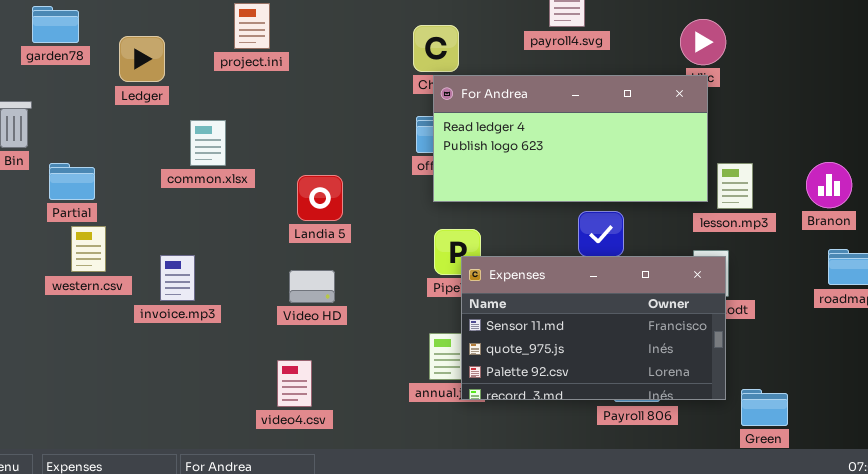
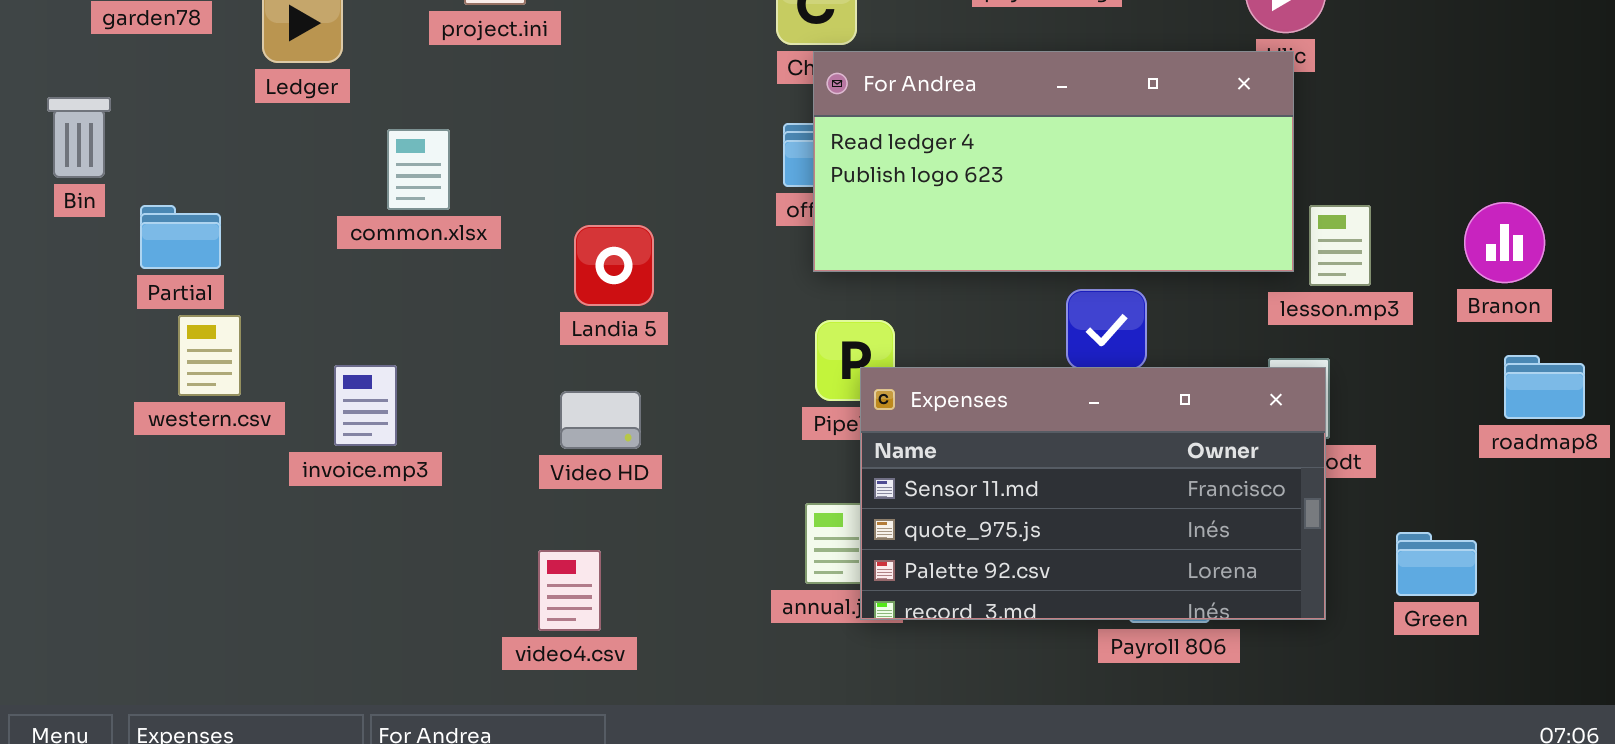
Green: [741,389,788,426] -> [1396,532,1477,596], moved

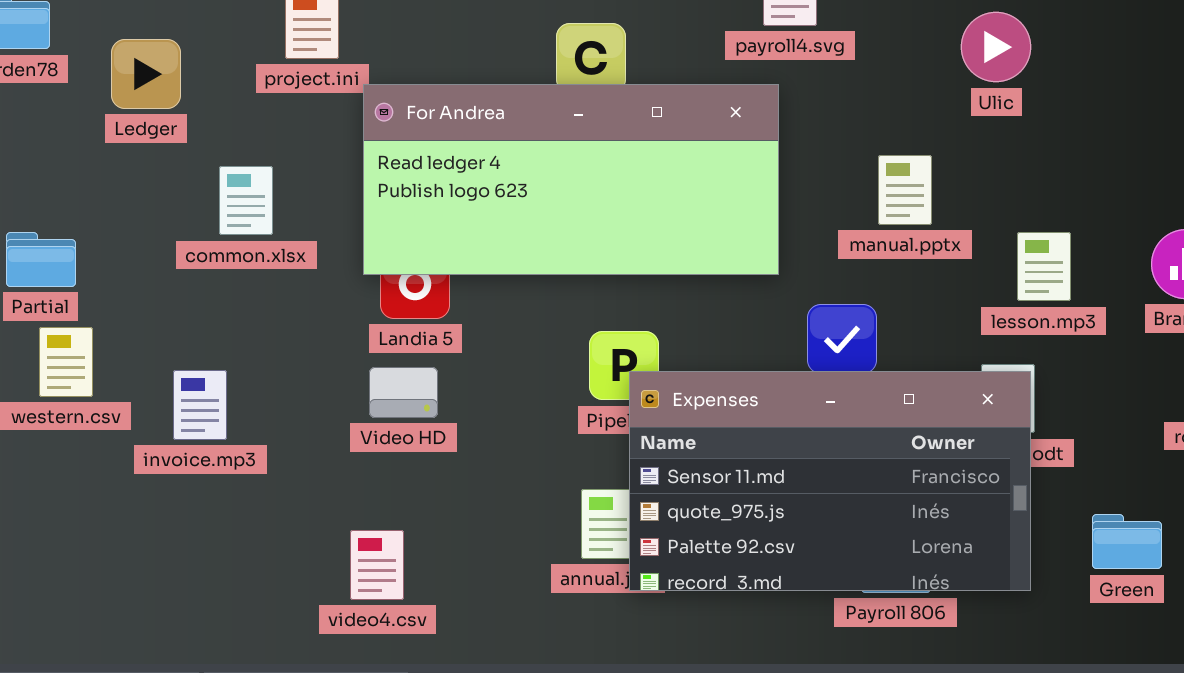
For Andrea: [813,51,1294,272] -> [363,84,779,275], moved
Video HD: [560,391,641,449] -> [369,367,438,418], moved

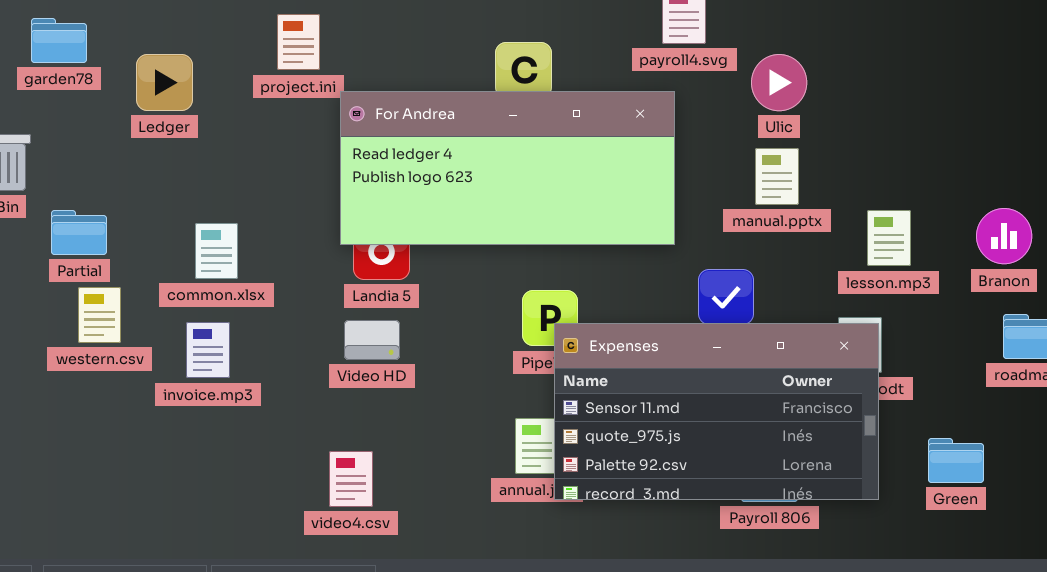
Ulic: [961,12,1031,82] -> [751,54,807,111], moved
common.xlsx: [219,166,273,235] -> [195,223,238,279], moved

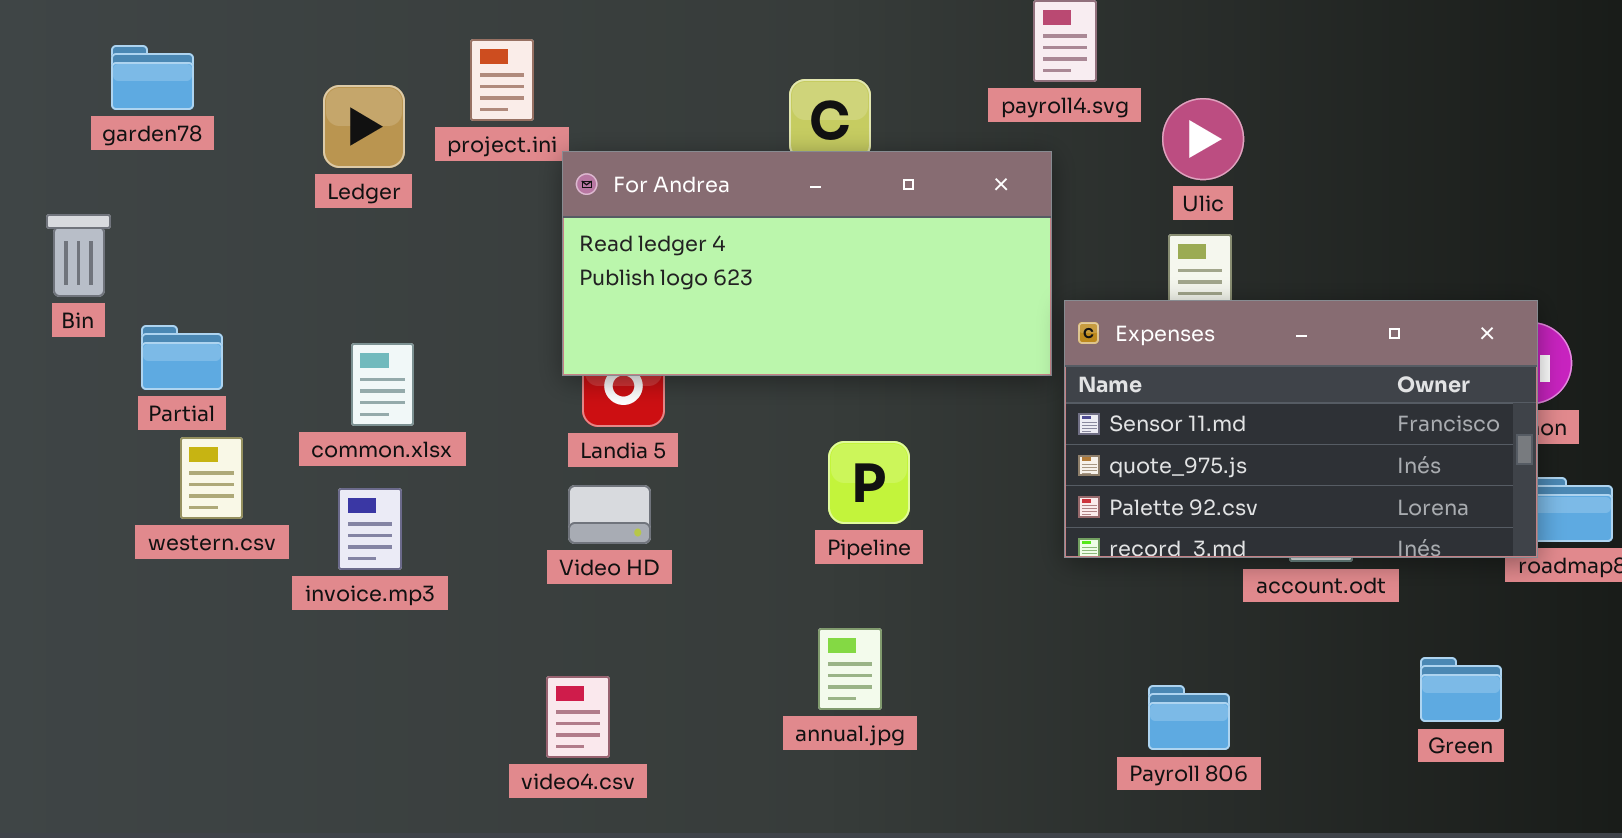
Ledger: [136,54,193,111] -> [323,85,405,168], moved
Expenses: [554,323,879,500] -> [1064,300,1538,558], moved

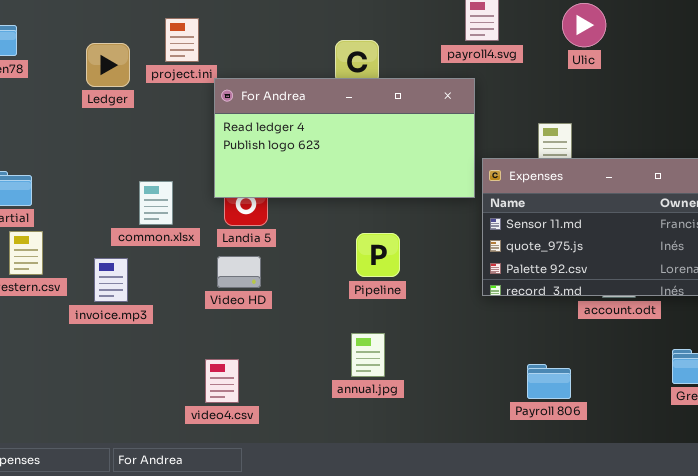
Ulic: [1162,98,1244,180] -> [562,3,606,47], moved
common.xlsx: [351,343,414,426] -> [139,181,173,225], moved

